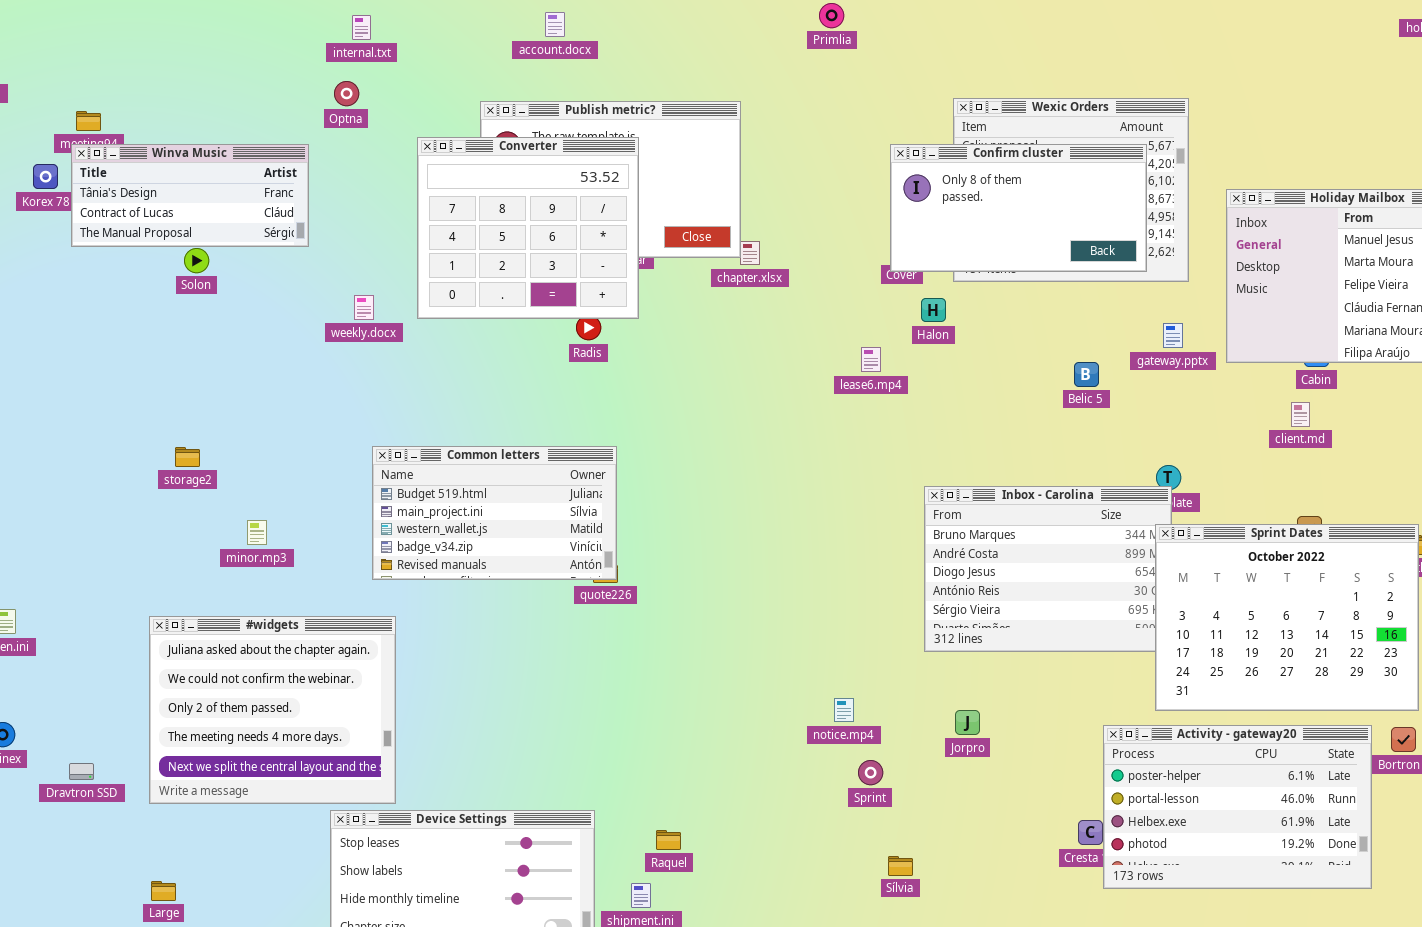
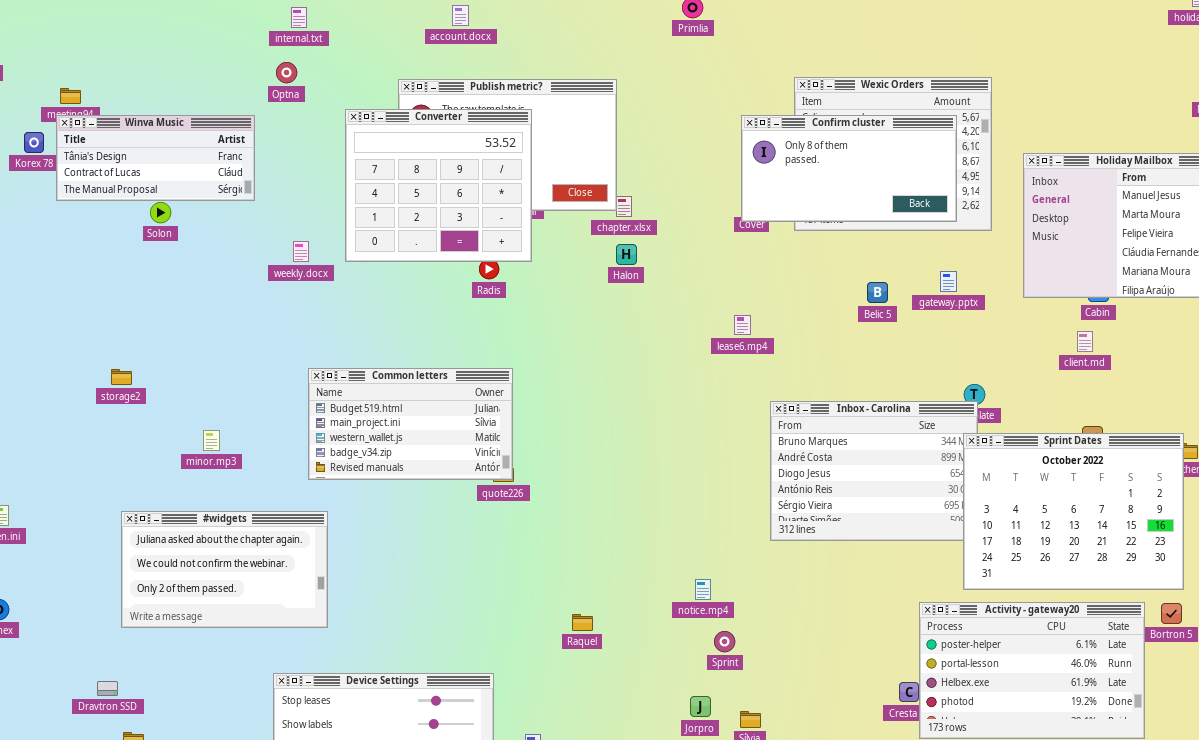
Halon: [921,298,946,322] -> [616,244,637,265], moved
gateway.pptx: [1163,323,1183,348] -> [940,271,957,292], moved
lease6.mp4: [861,347,881,372] -> [734,315,751,335], moved
Belic 5: [1074,362,1099,387] -> [867,282,888,303], moved
storage2: [175,447,200,467] -> [111,369,132,385], moved
#widgets: [149,616,396,804] -> [121,511,328,628], resized
Jorpro: [955,710,980,735] -> [690,696,711,717], moved
Dravtron SSD: [69,763,94,780] -> [97,681,118,696], moved
Raquel: [656,830,681,850] -> [572,614,593,631], moved

